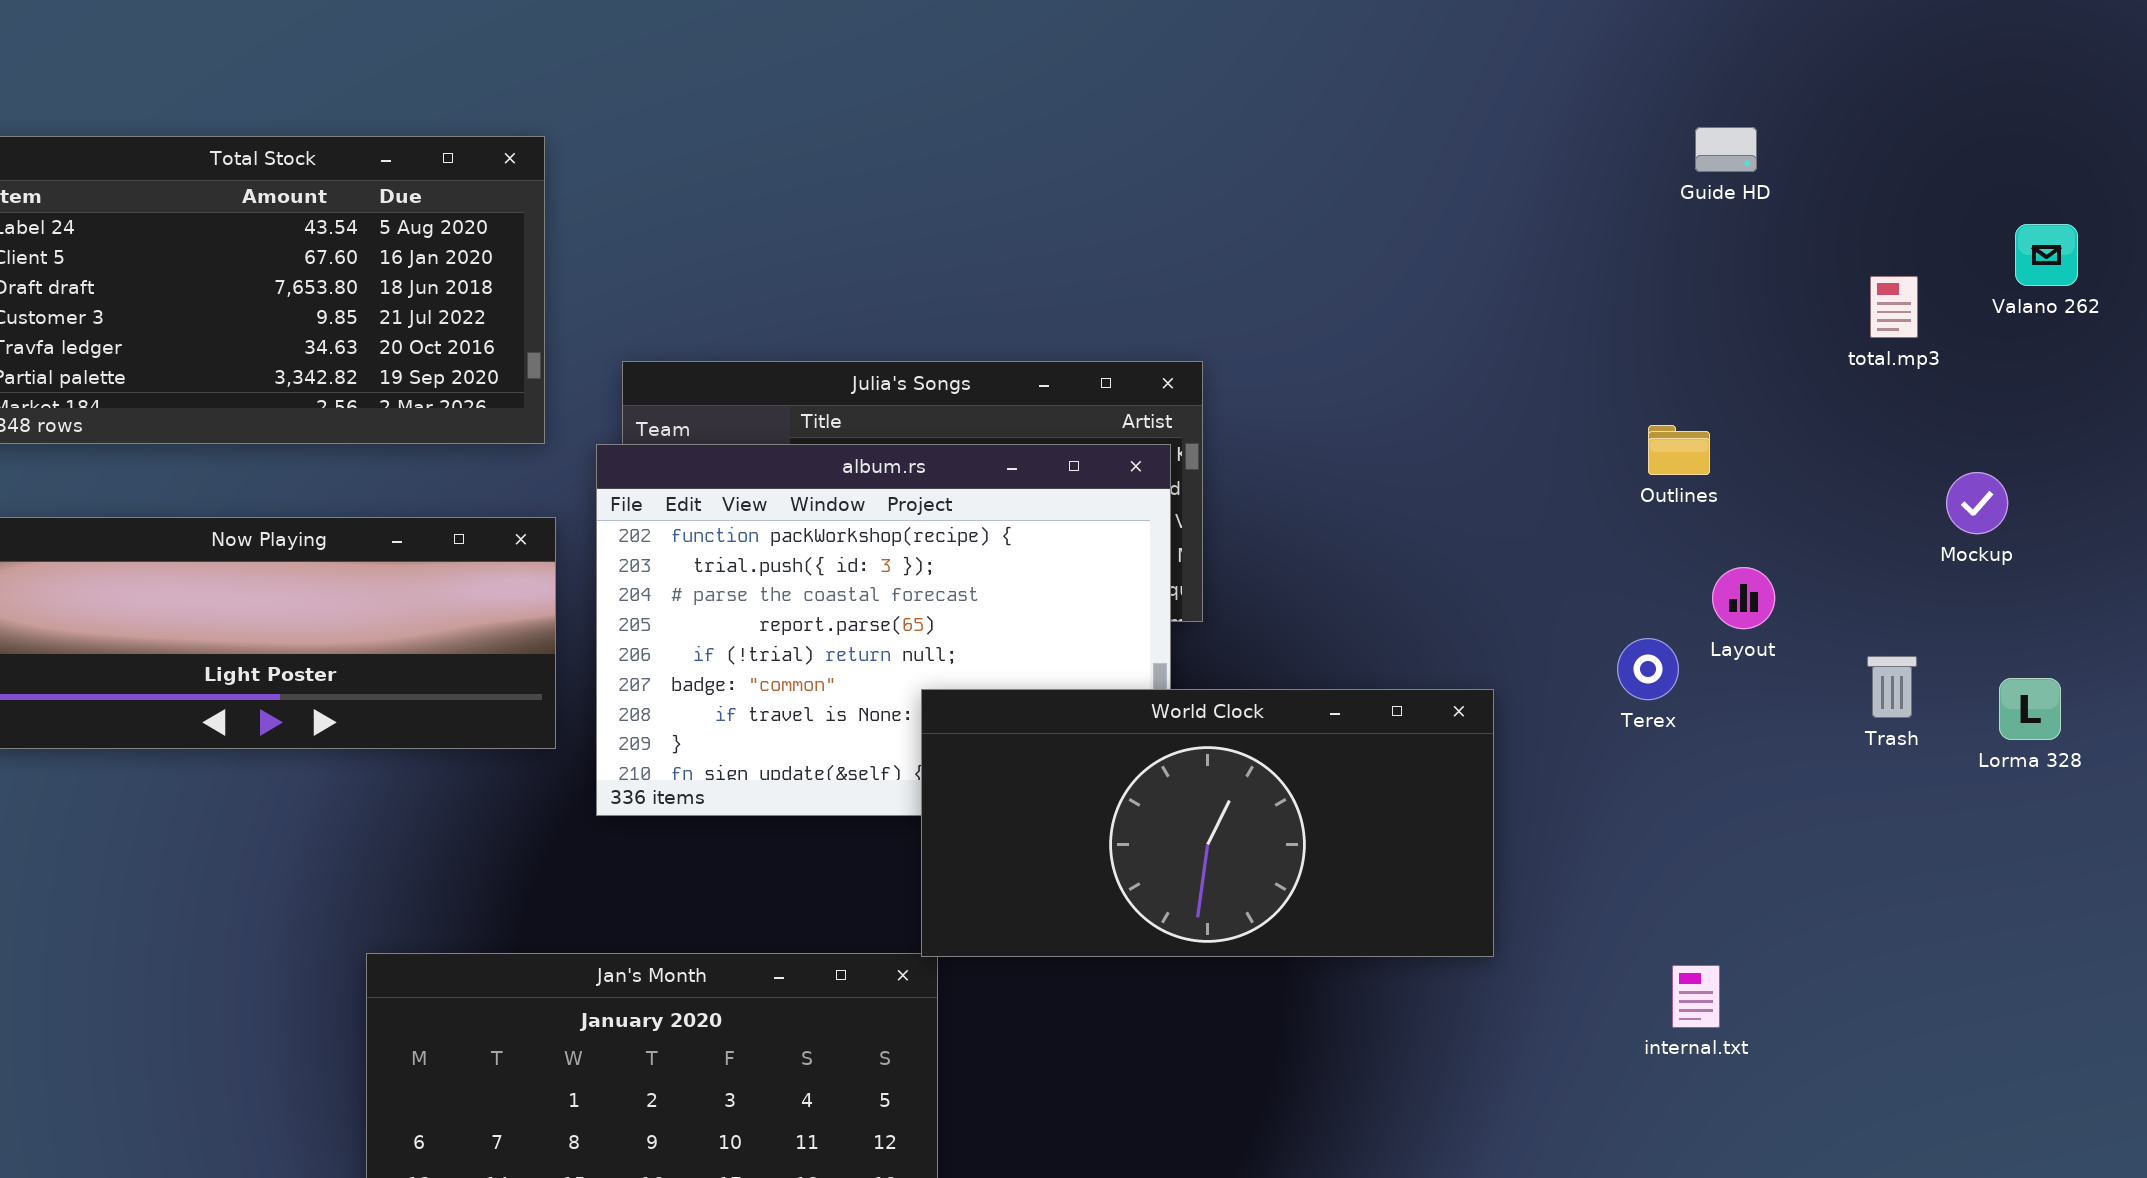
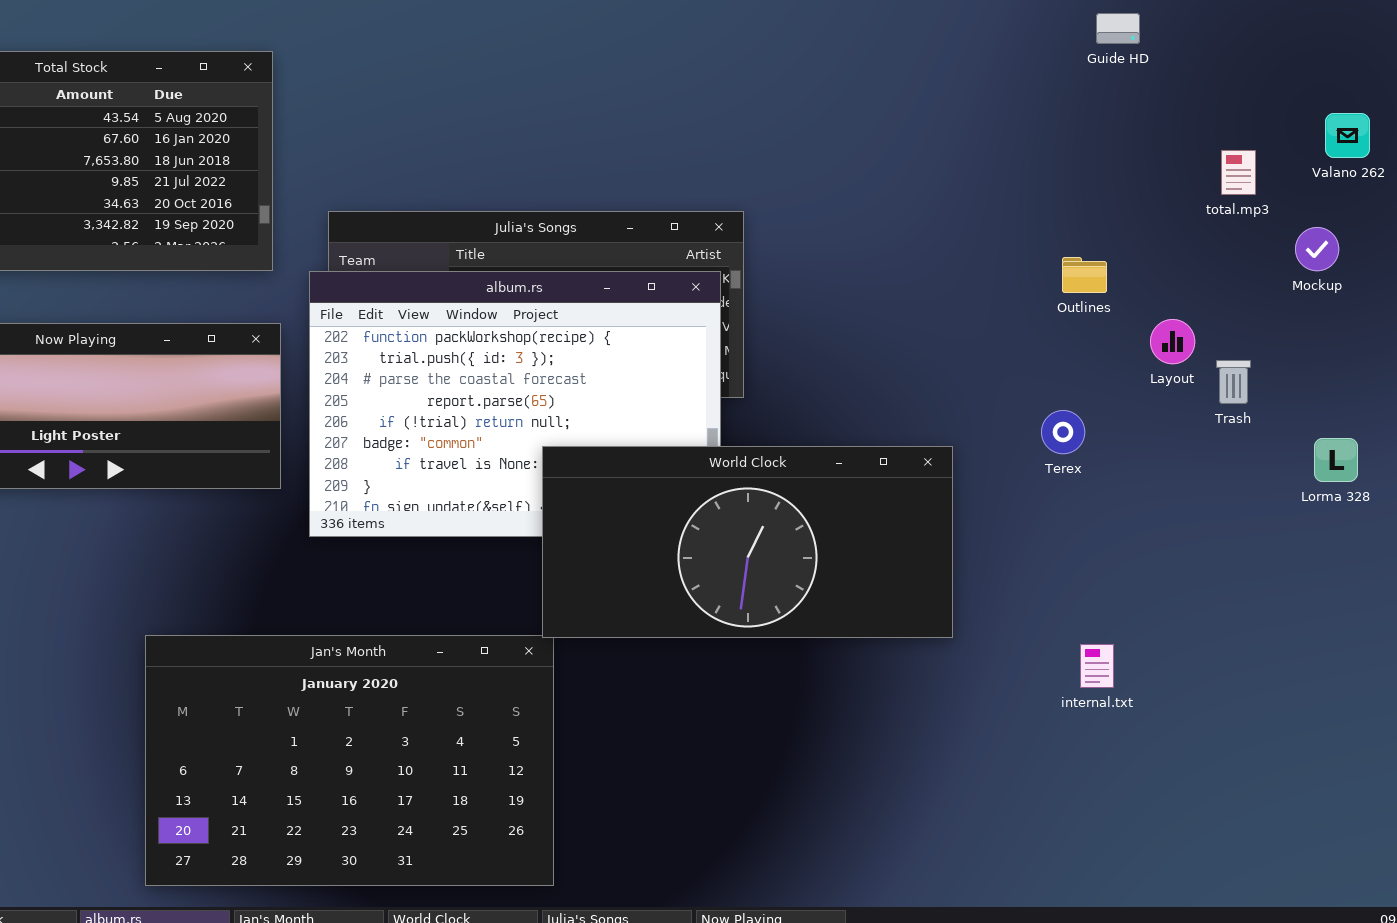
Guide HD: [1695,127,1757,172] -> [1096,13,1140,44], moved
Mockup: [1946,472,2008,534] -> [1295,227,1339,271], moved
Layout: [1712,567,1775,629] -> [1150,319,1195,364], moved
Trash: [1867,656,1917,718] -> [1216,360,1251,404], moved

